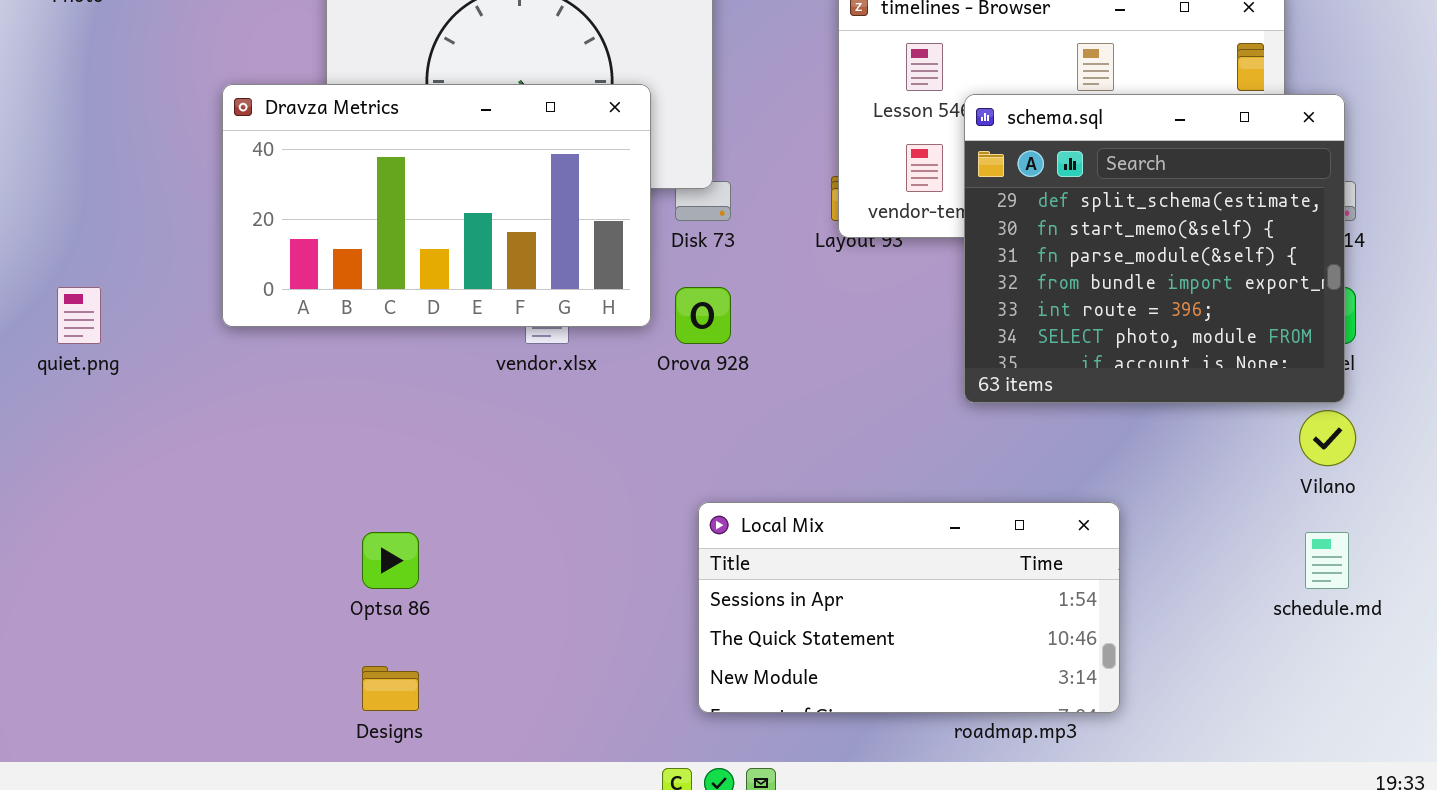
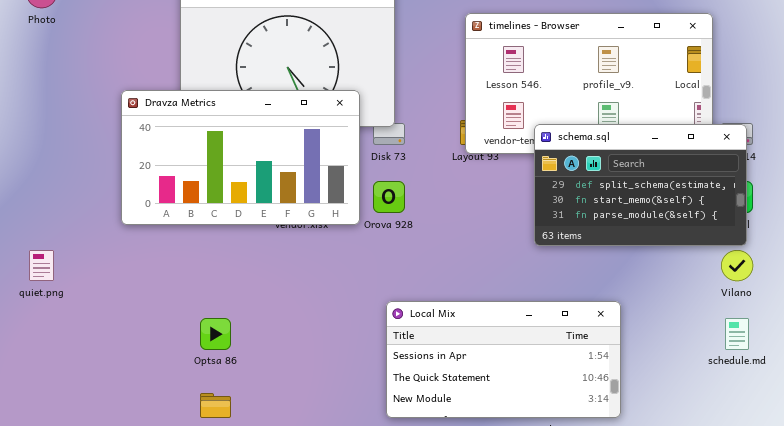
Dravza Metrics: [222,84,651,327] -> [121,90,360,225], moved
schema.sql: [964,94,1345,403] -> [534,124,747,246], resized
quiet.png: [57,287,101,344] -> [29,250,54,281], moved

